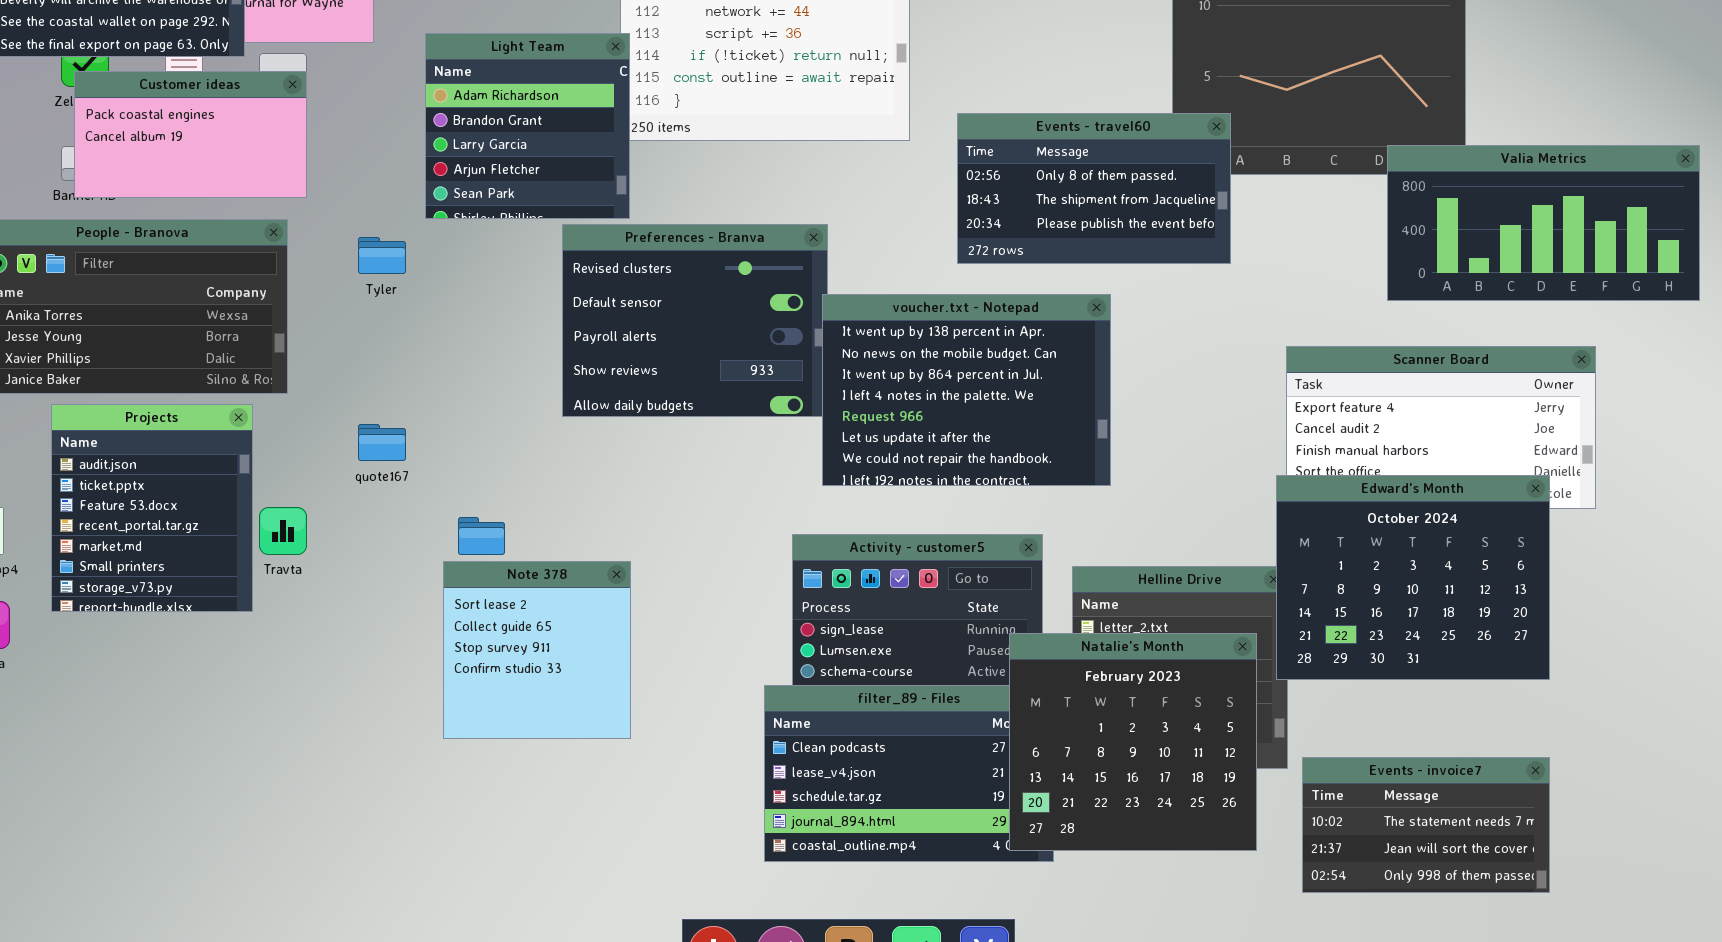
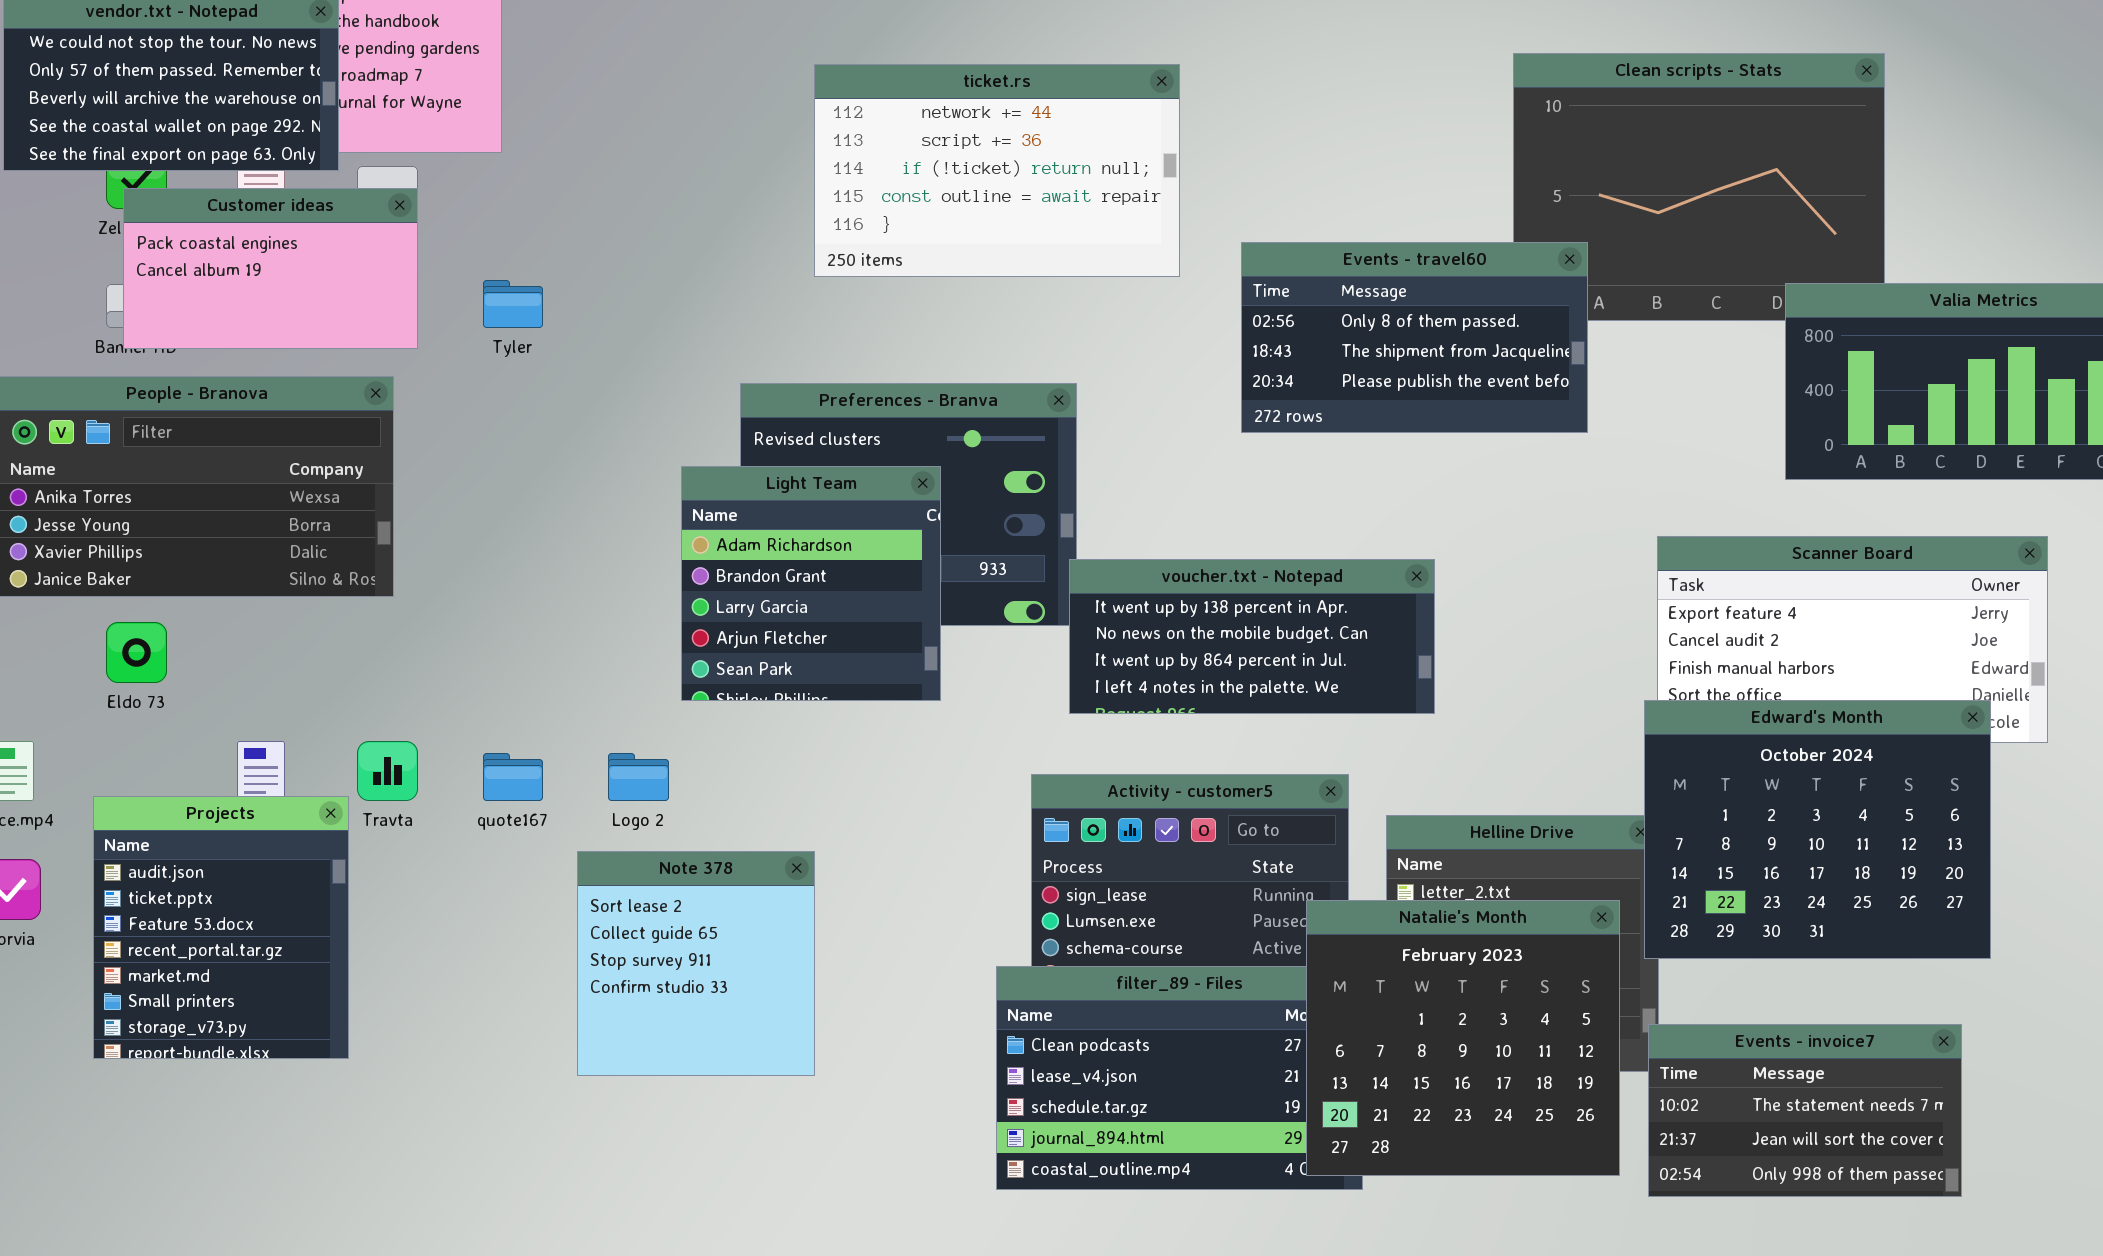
Light Team: [425,33,630,219] -> [681,466,941,701], moved
Tyler: [358,237,406,274] -> [483,280,543,328], moved
voucher.txt - Notepad: [822,294,1111,486] -> [1069,559,1435,714], resized
Projects: [51,404,253,612] -> [93,796,349,1059], moved
quote167: [358,424,406,461] -> [483,753,543,801], moved
Note 378: [443,561,631,739] -> [577,851,815,1076], moved
Events - invoice7: [1302,757,1550,893] -> [1648,1024,1962,1197], moved

